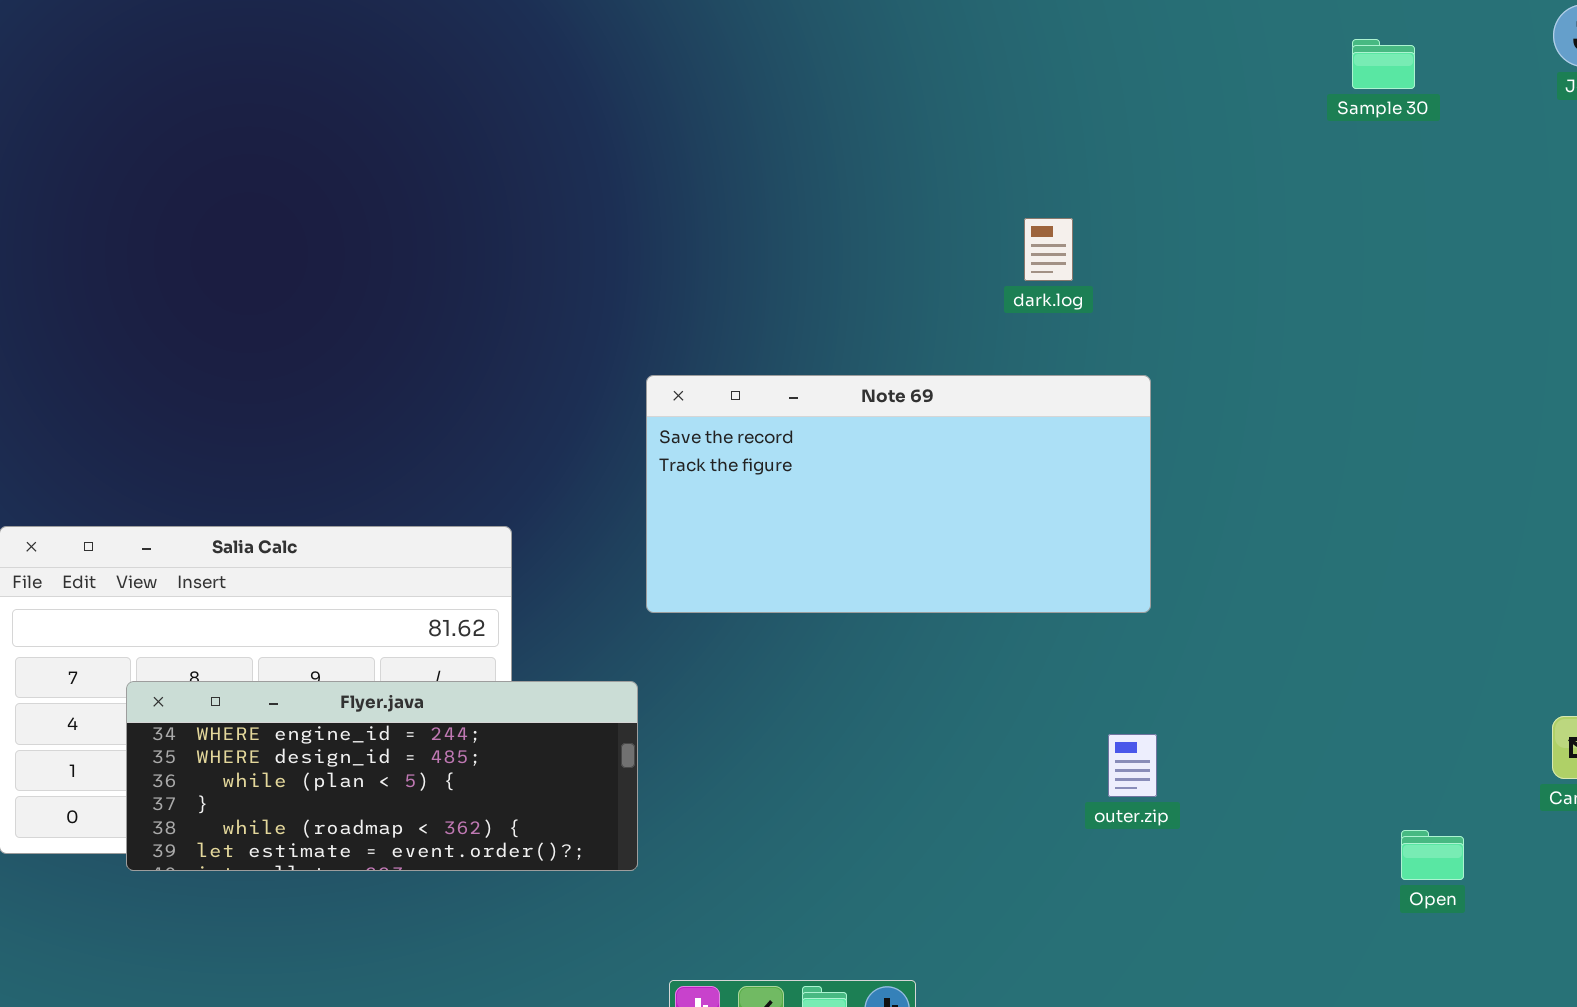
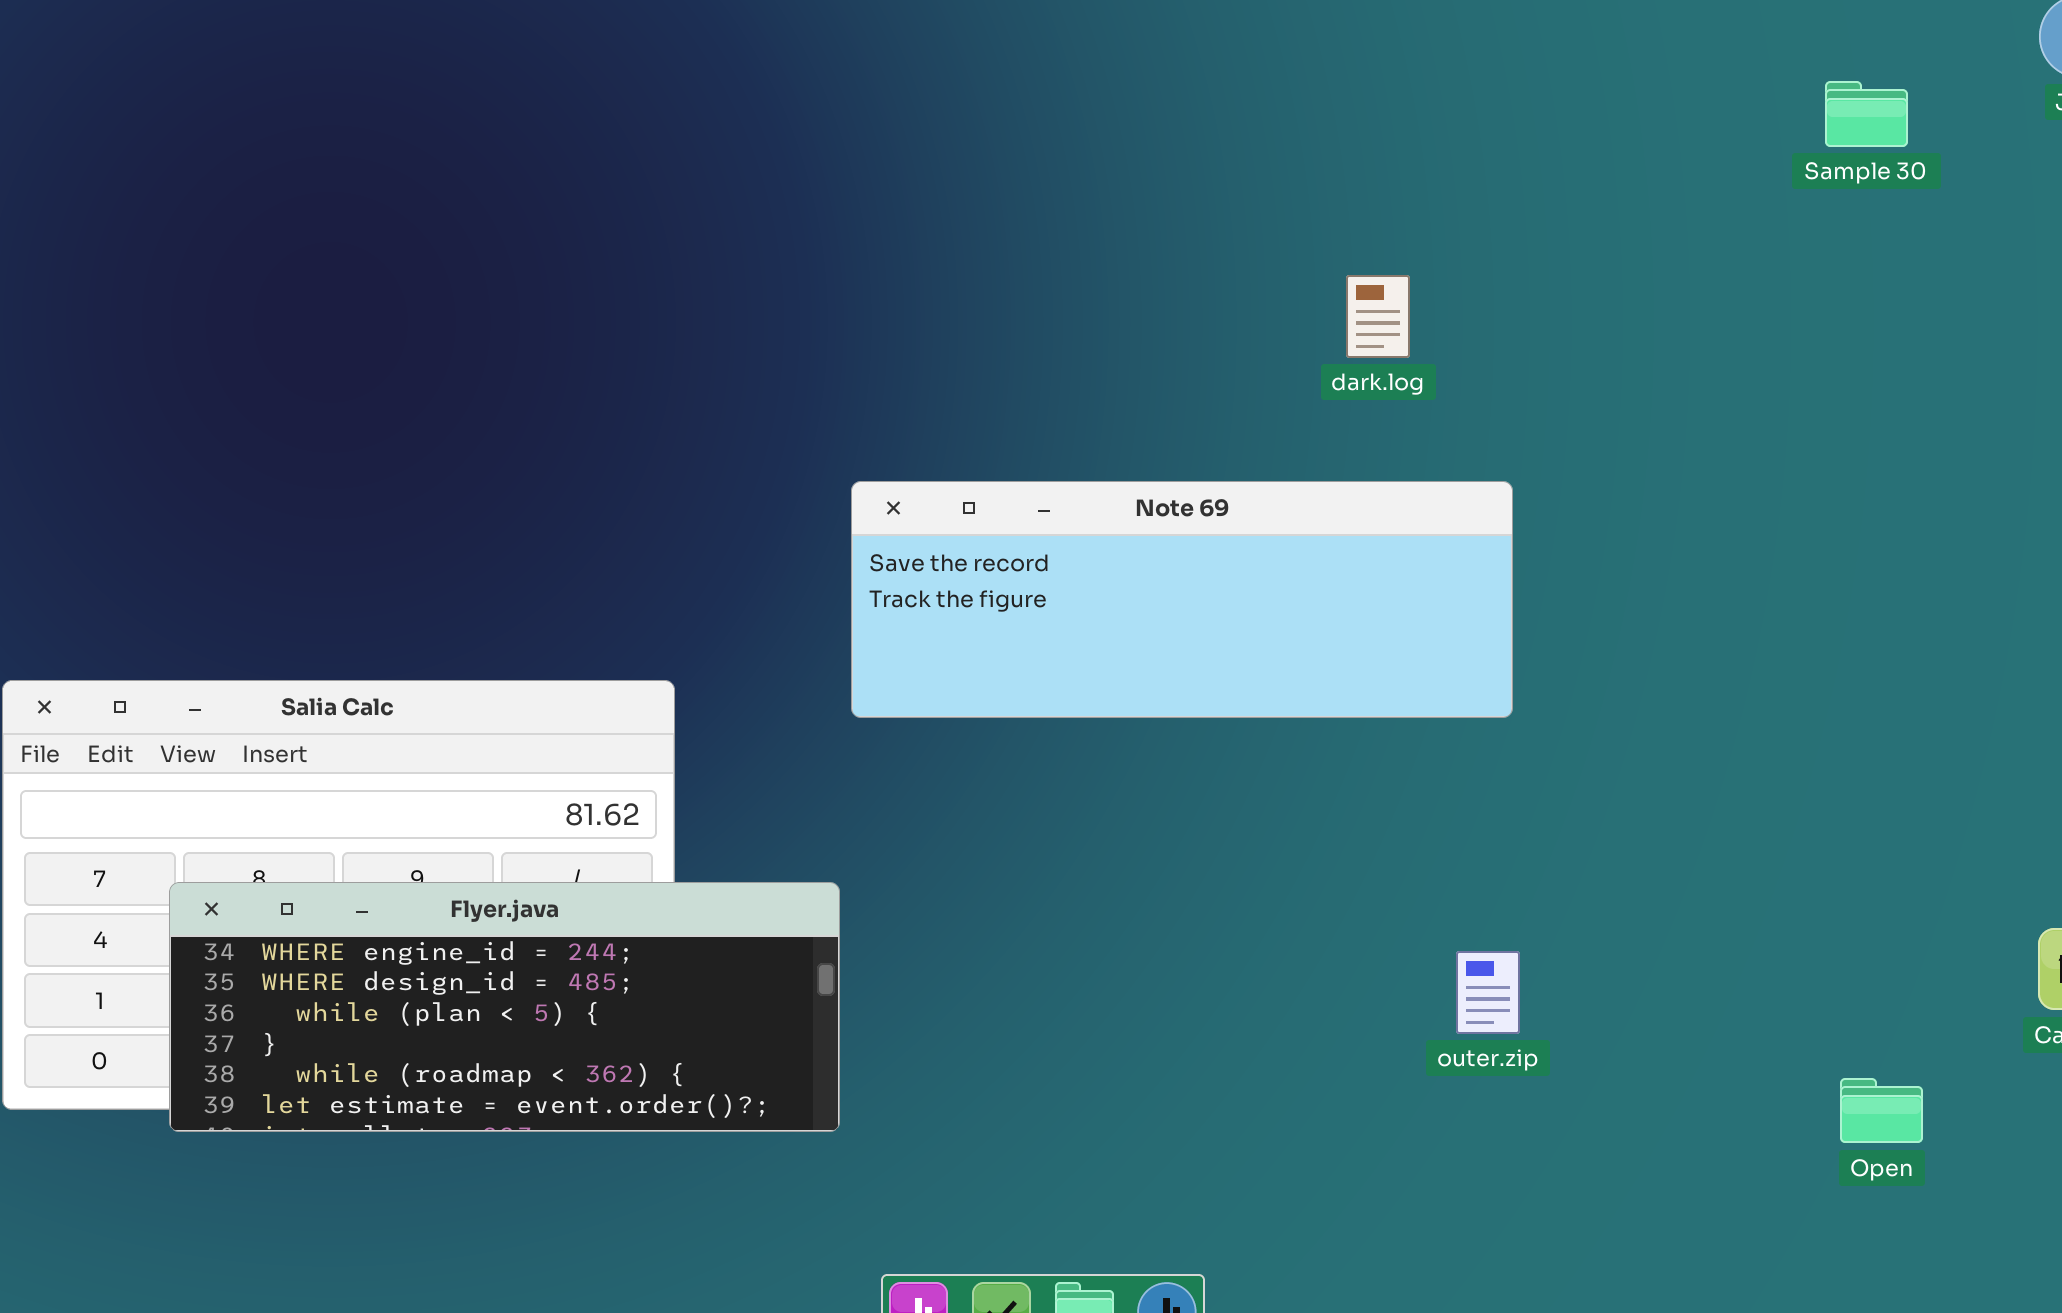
Sample 30: [1352,39,1415,89] -> [1825,81,1908,147], moved
Note 69: [646,375,1151,613] -> [851,481,1513,718], resized

